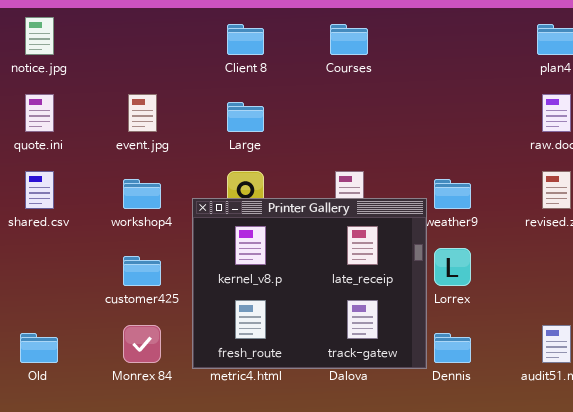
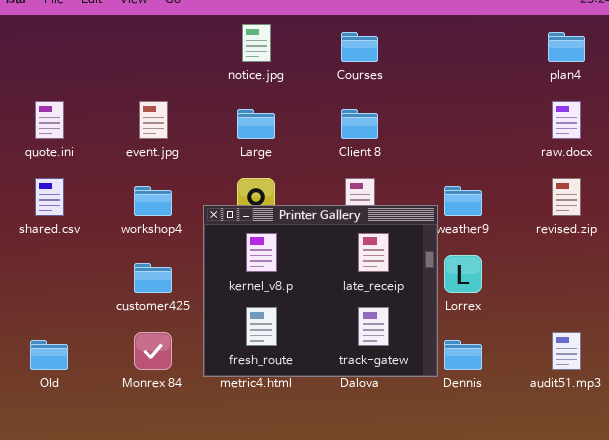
notice.jpg: [25,17,54,55] -> [242,24,271,62], moved
Client 8: [227,24,264,55] -> [341,109,378,139], moved

